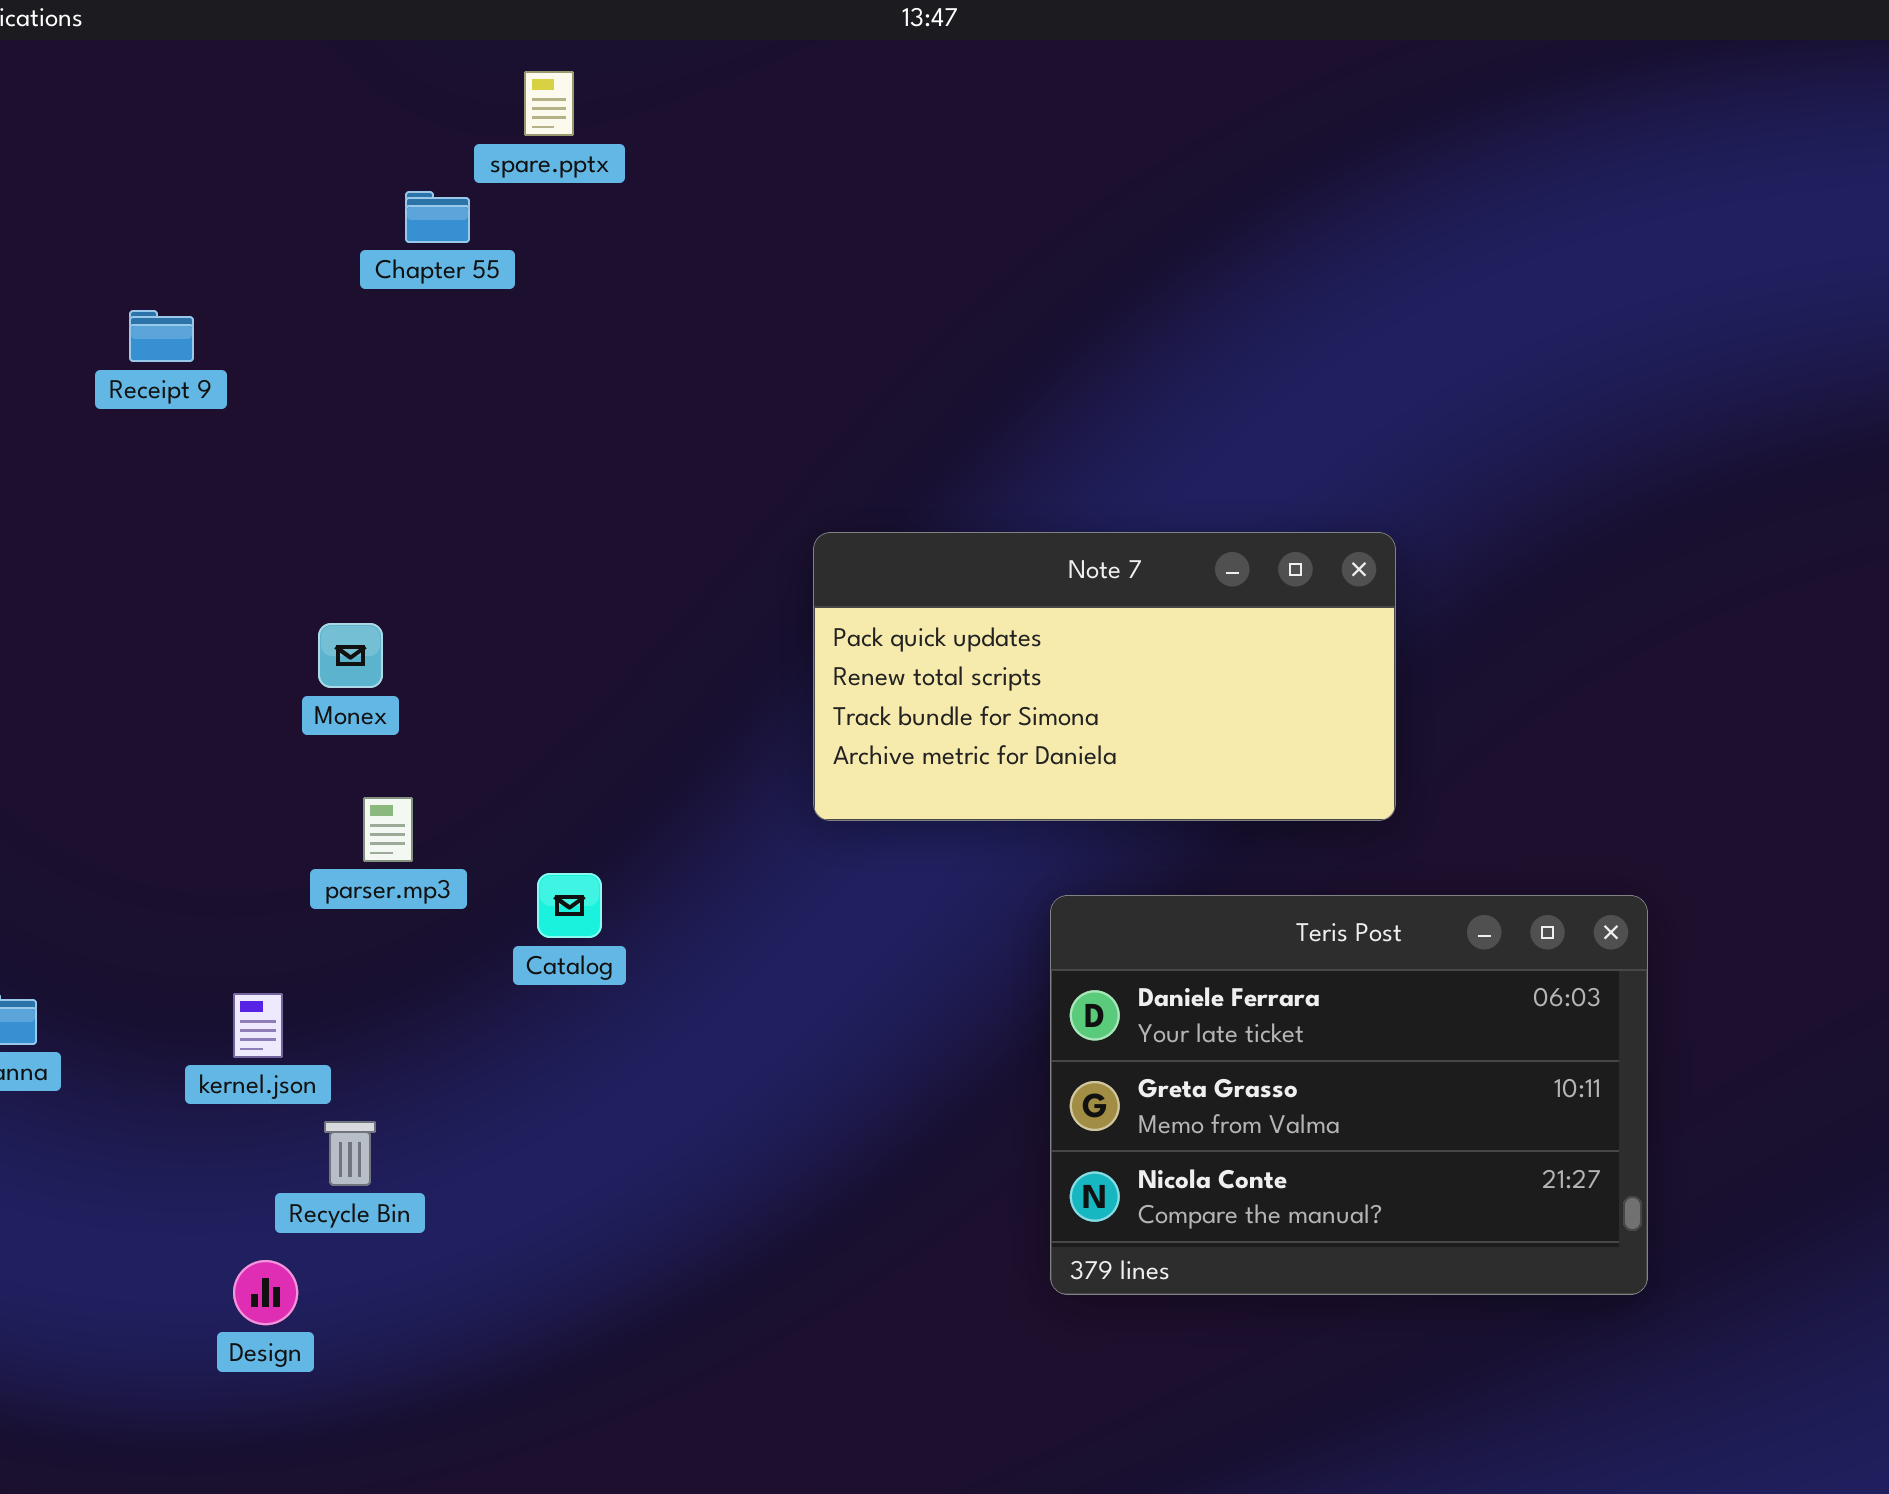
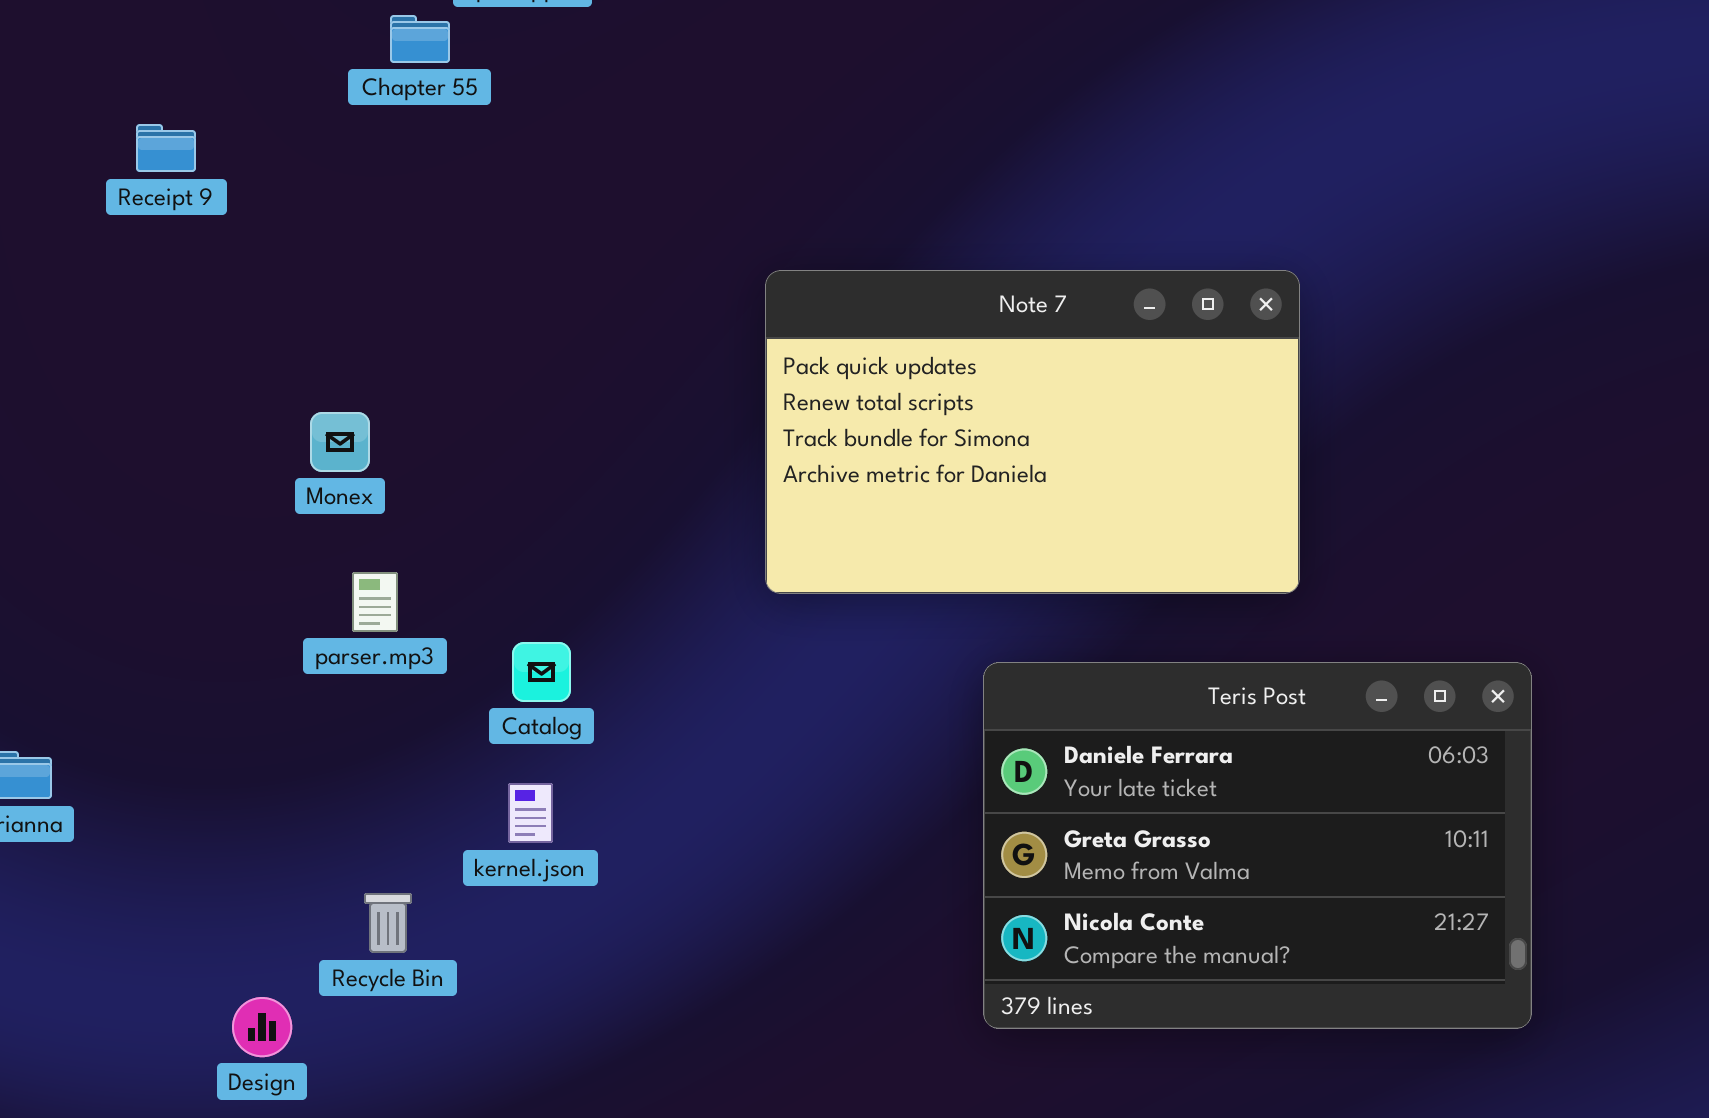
Note 7: [813,532,1396,821] -> [765,270,1300,594], resized
kernel.json: [233,993,283,1058] -> [508,783,553,843], moved
Recycle Bin: [324,1121,376,1186] -> [364,893,412,953], moved

